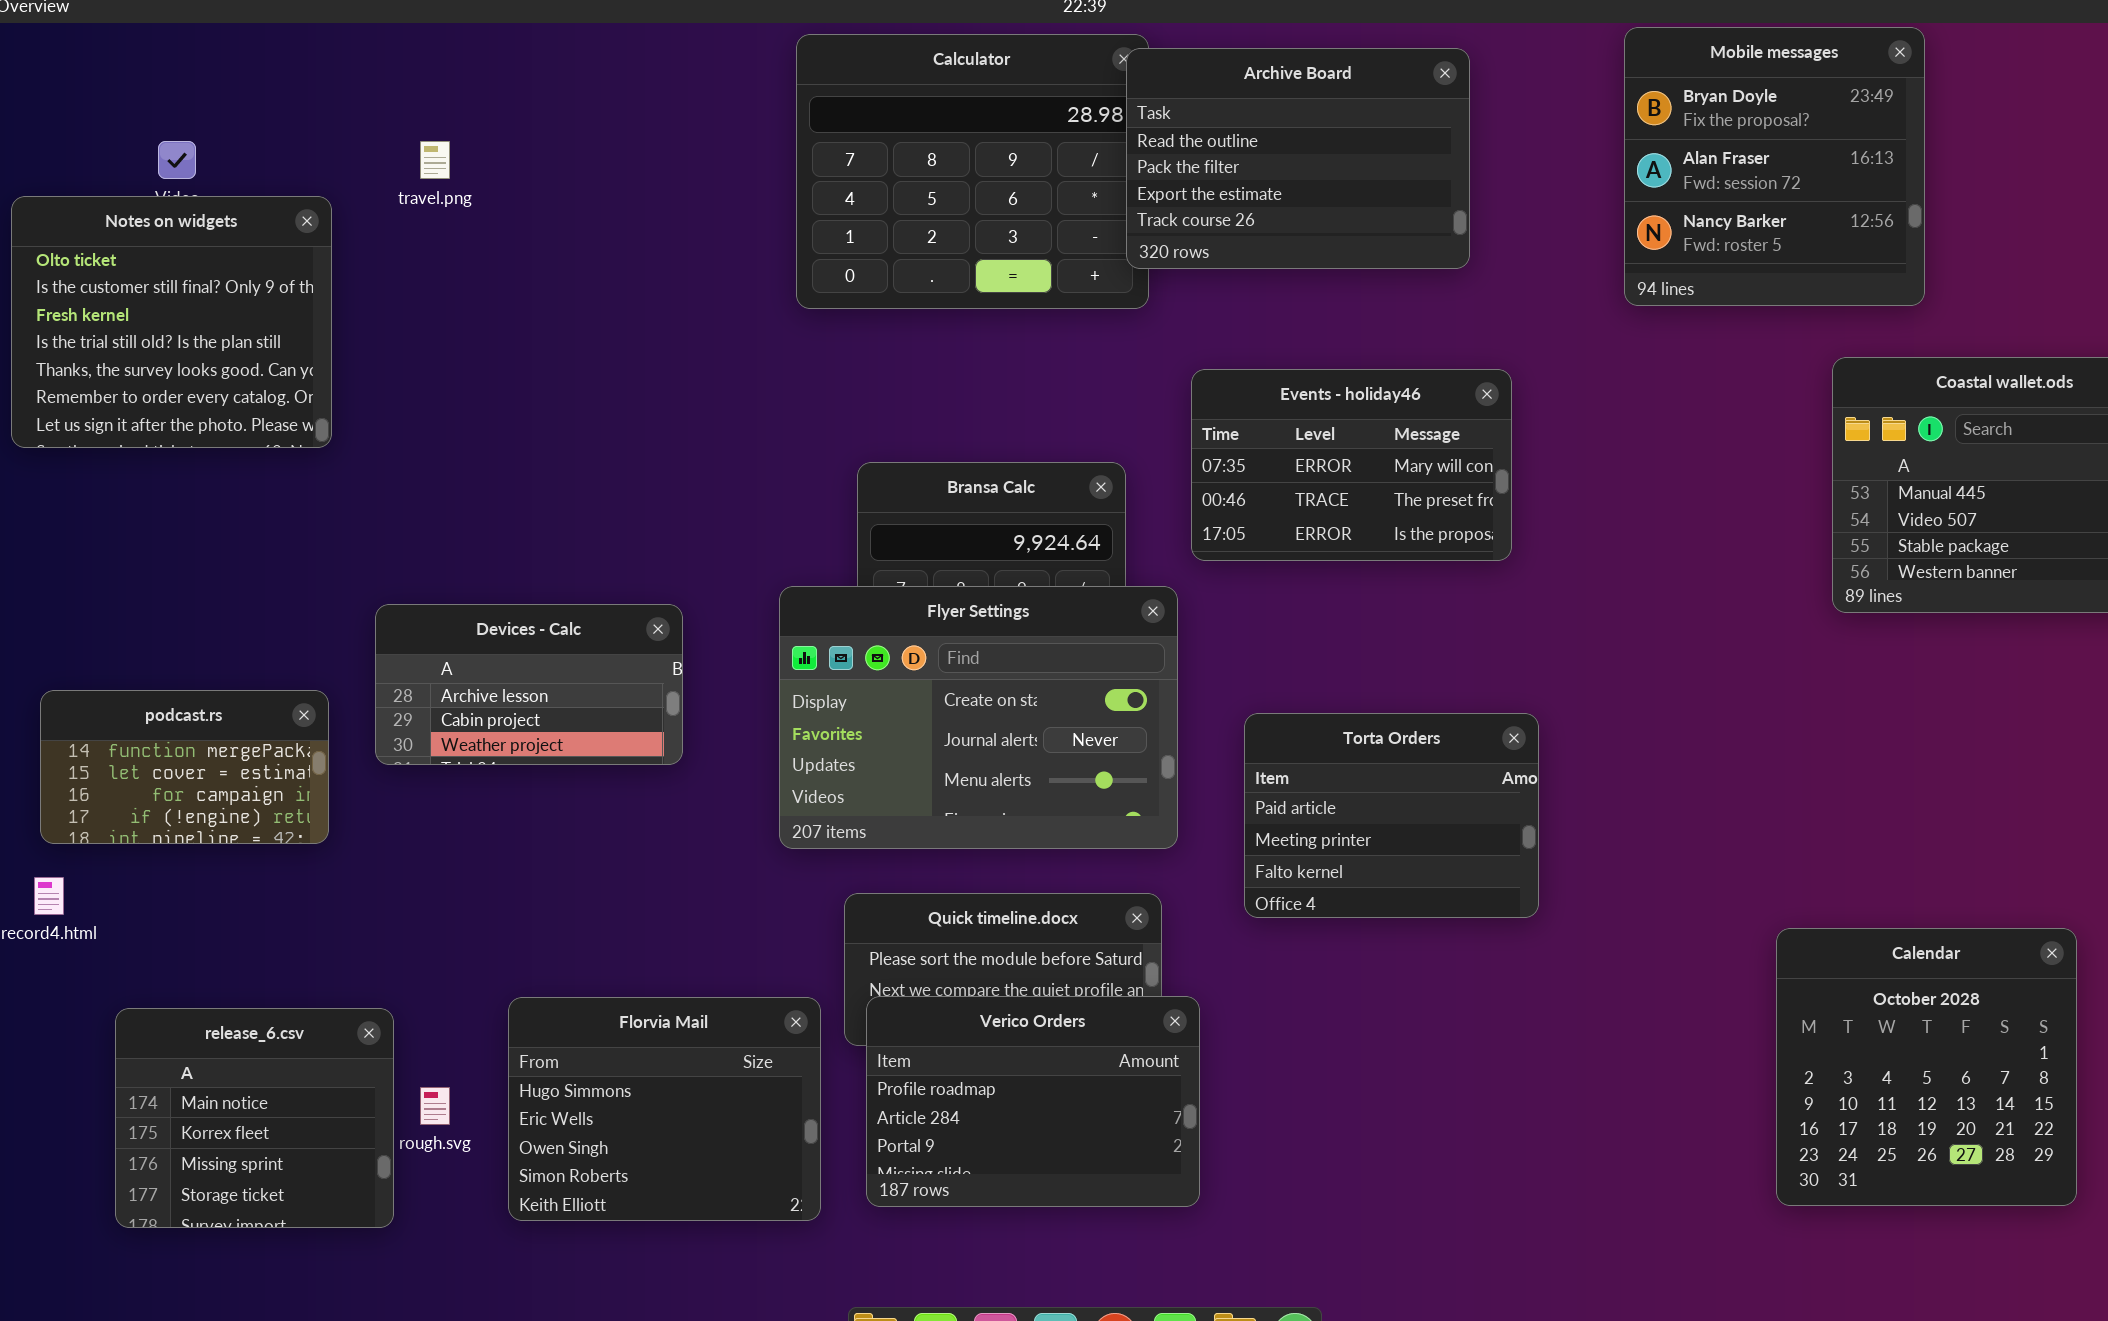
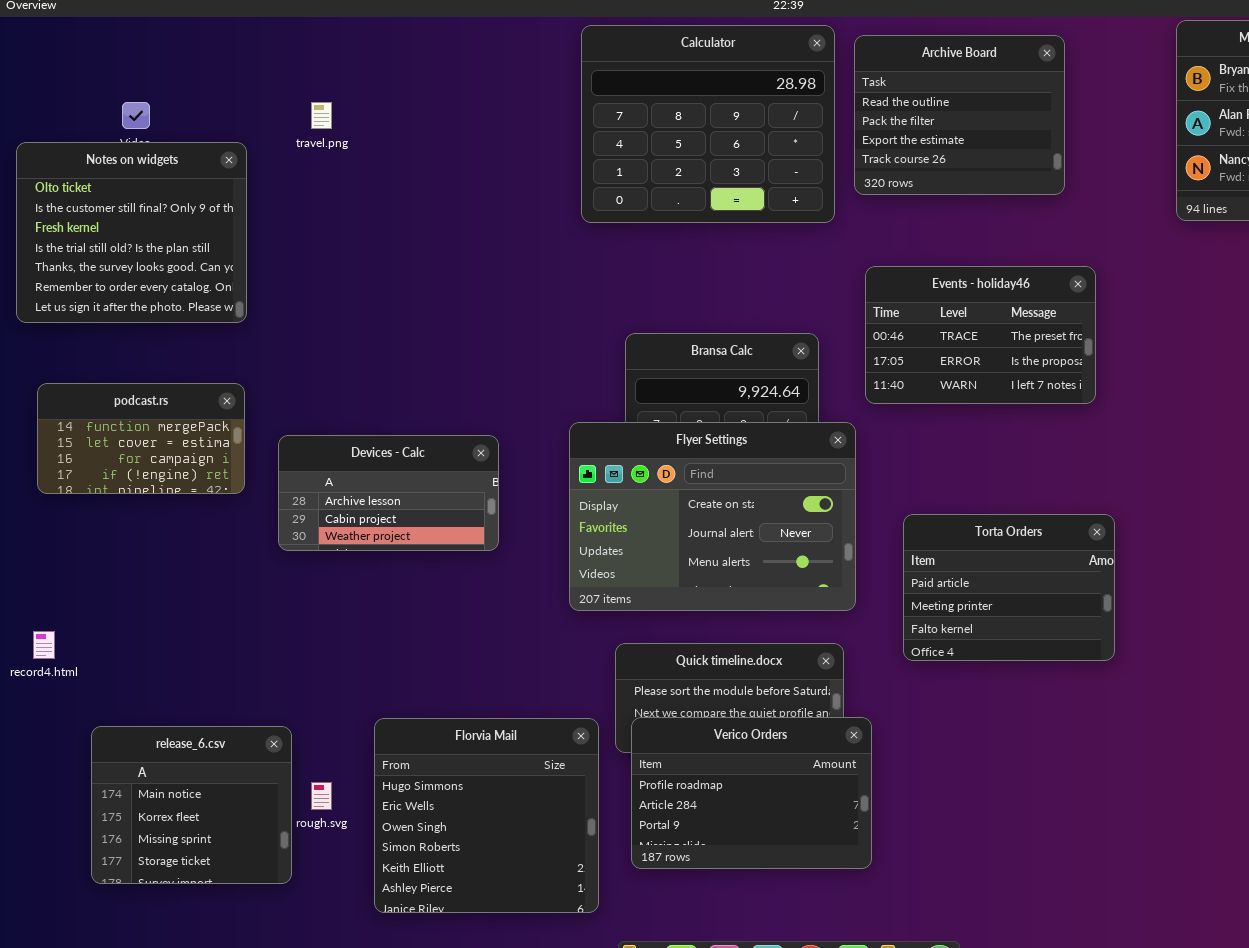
Archive Board: [1126,48,1470,269] -> [854,35,1065,195], resized
Events - holiday46: [1191,369,1512,561] -> [865,266,1096,404], scrolled down 1 row
podcast.rs: [40,690,329,844] -> [37,383,245,494], moved
Florvia Mail: [508,997,821,1221] -> [374,718,599,913], resized

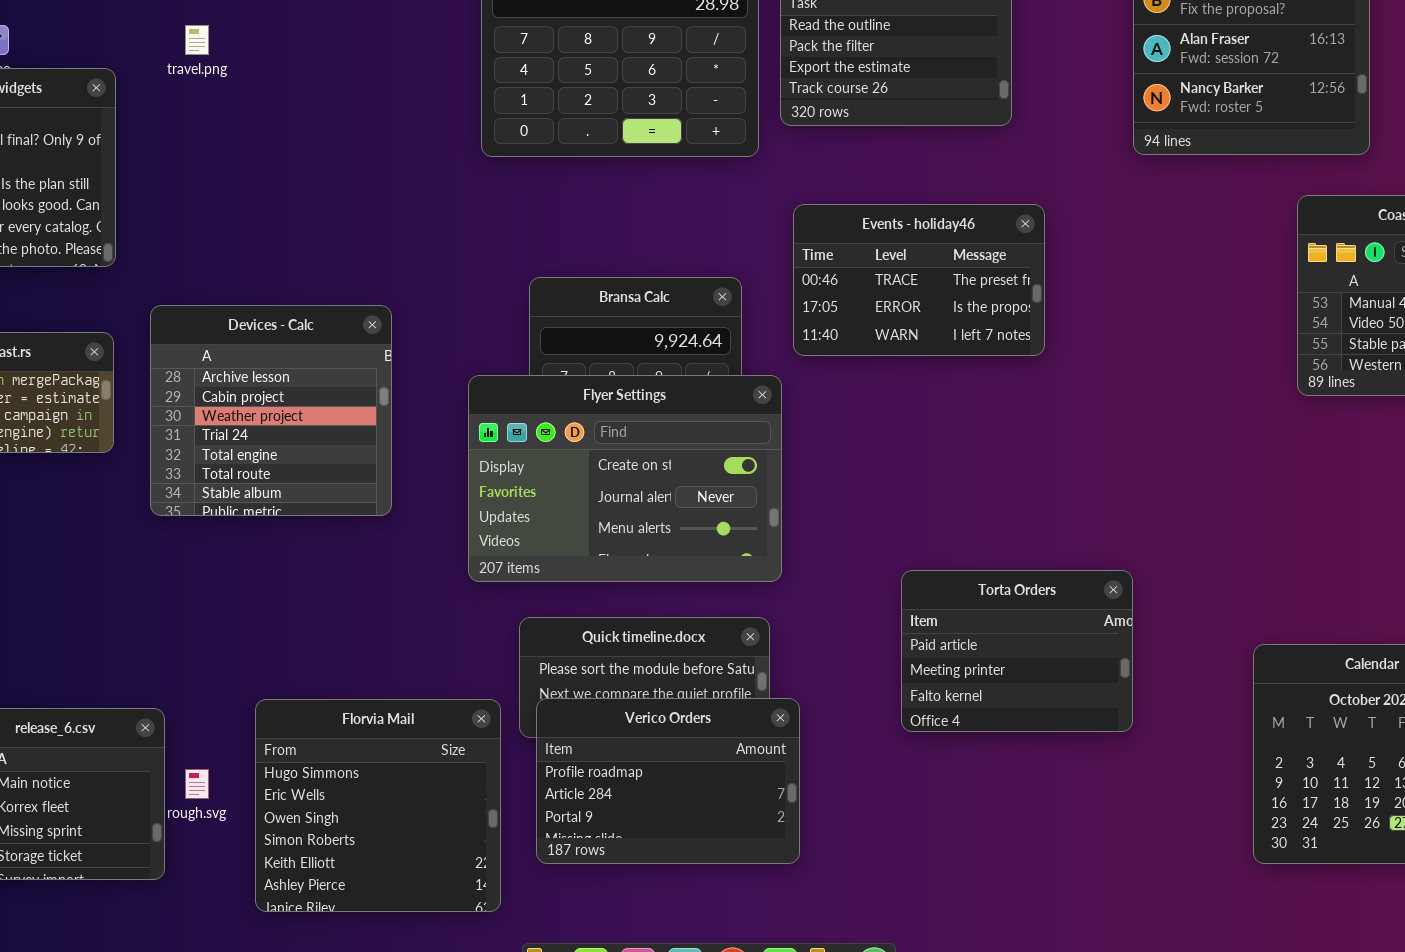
Devices - Calc: [278,435,499,551] -> [150,305,392,516], resized
Torta Orders: [903,514,1115,661] -> [901,570,1133,732], moved

